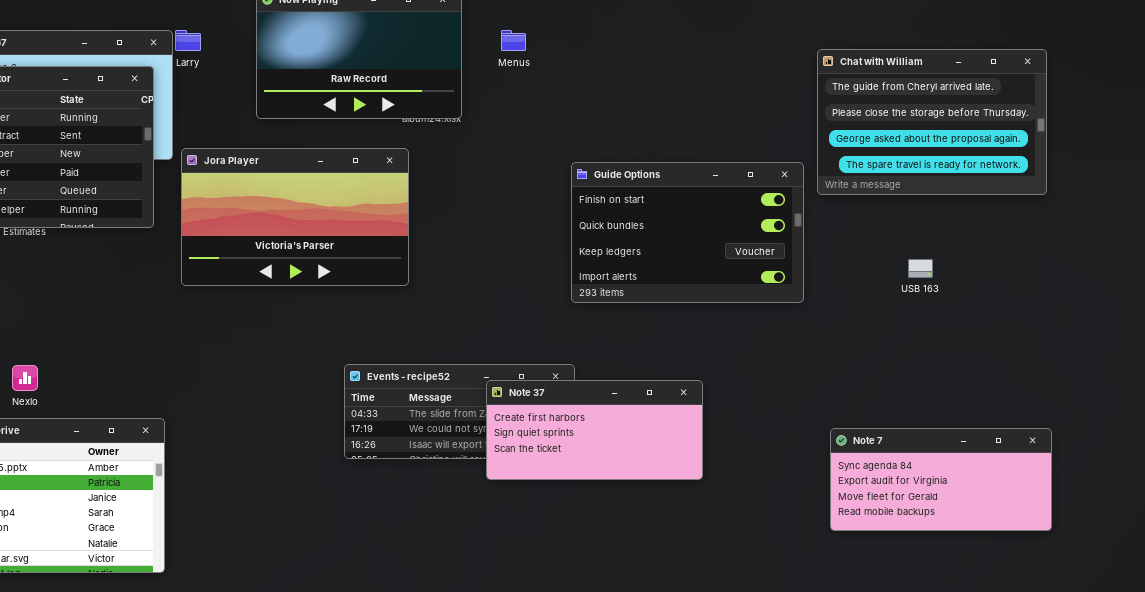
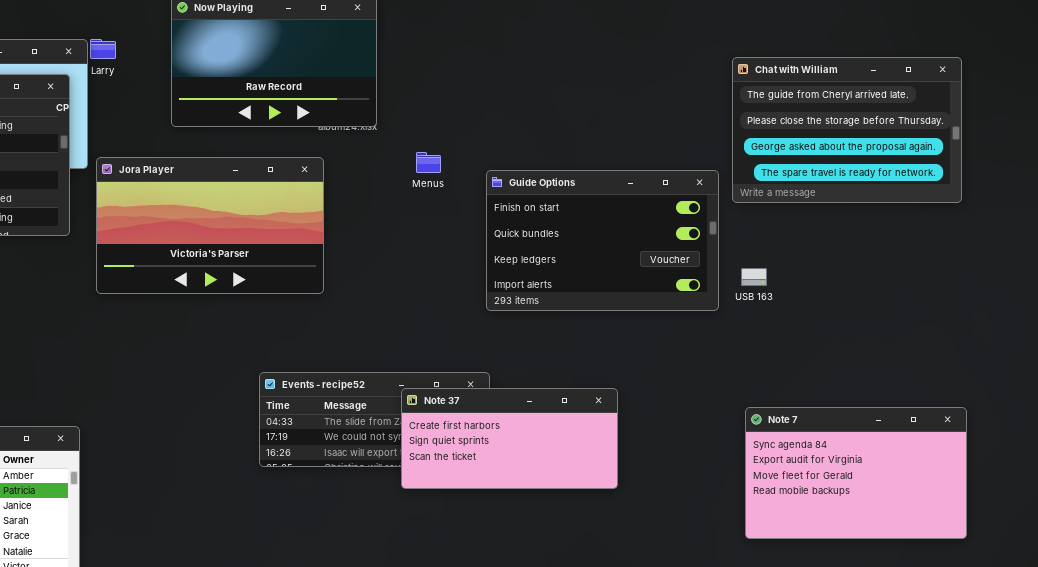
Menus: [501,30,526,51] -> [416,152,441,173], moved
USB 163: [908,259,933,278] -> [741,268,767,286], moved
Note 7: [830,428,1052,531] -> [745,407,967,539], resized

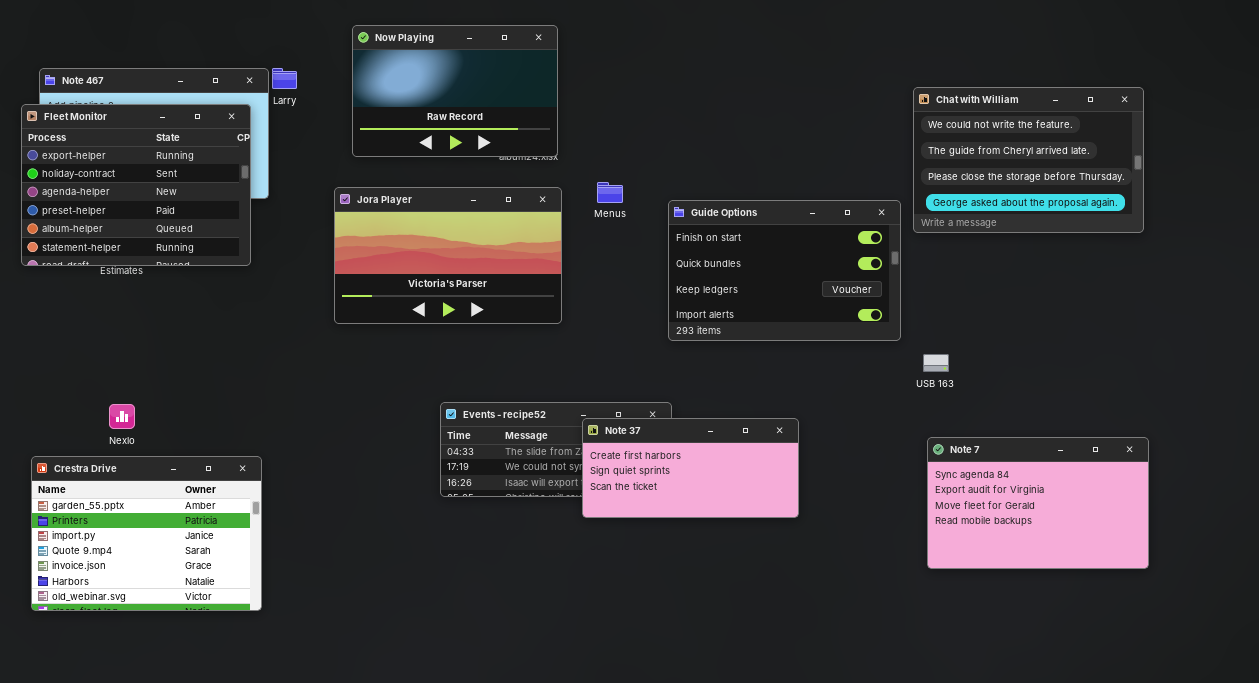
Chat with William: [732,57,962,203] -> [913,87,1144,233], scrolled up 1 row
Jora Player: [96,157,324,294] -> [334,187,562,324], moved
USB 163: [741,268,767,286] -> [923,354,949,372], moved

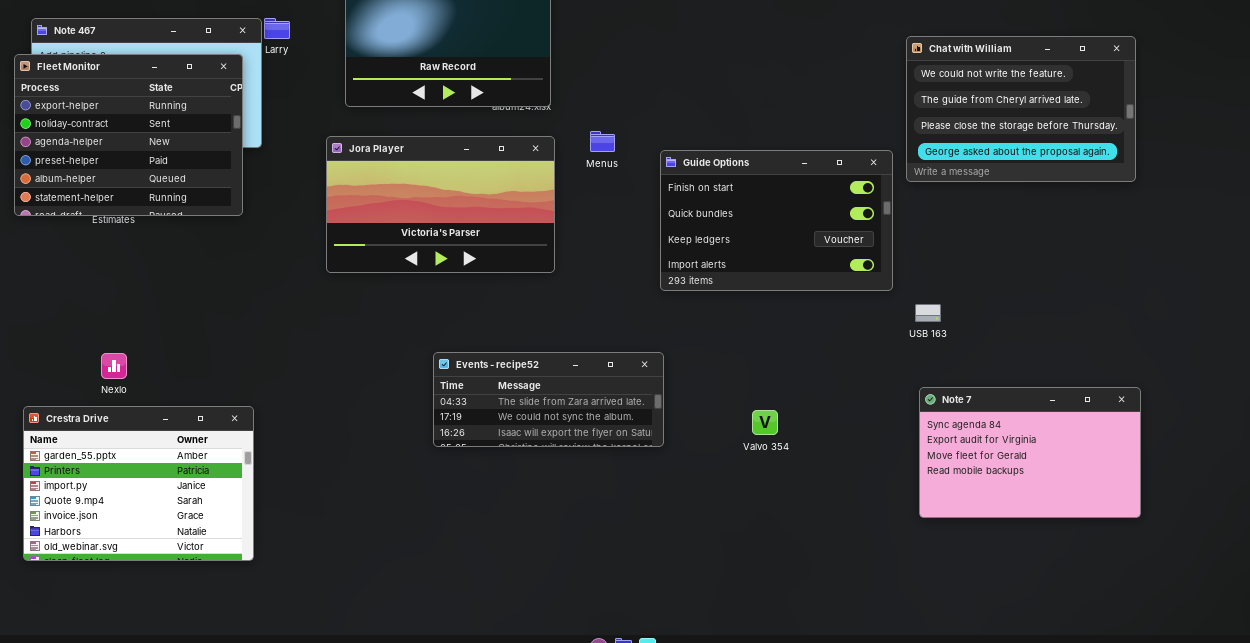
Note 37: [582,418,799,518] -> none, closed

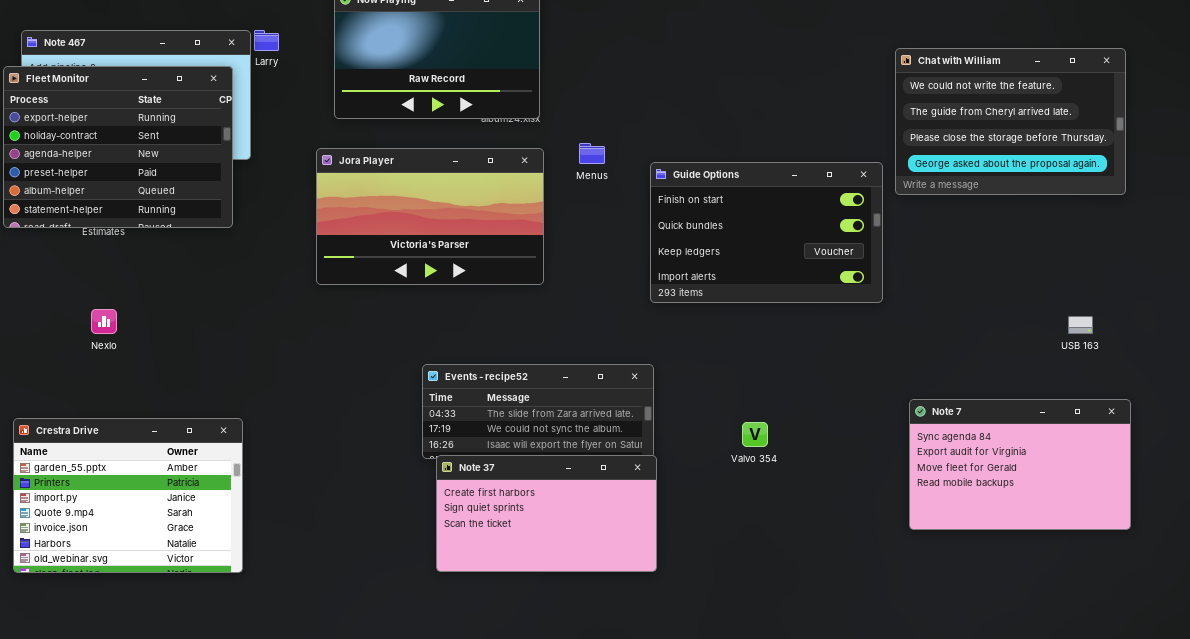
USB 163: [915,304,941,322] -> [1068,316,1093,334], moved
Nexlo: [101,353,127,379] -> [91,309,117,334], moved
Note 37: none -> [436,455,657,572], opened

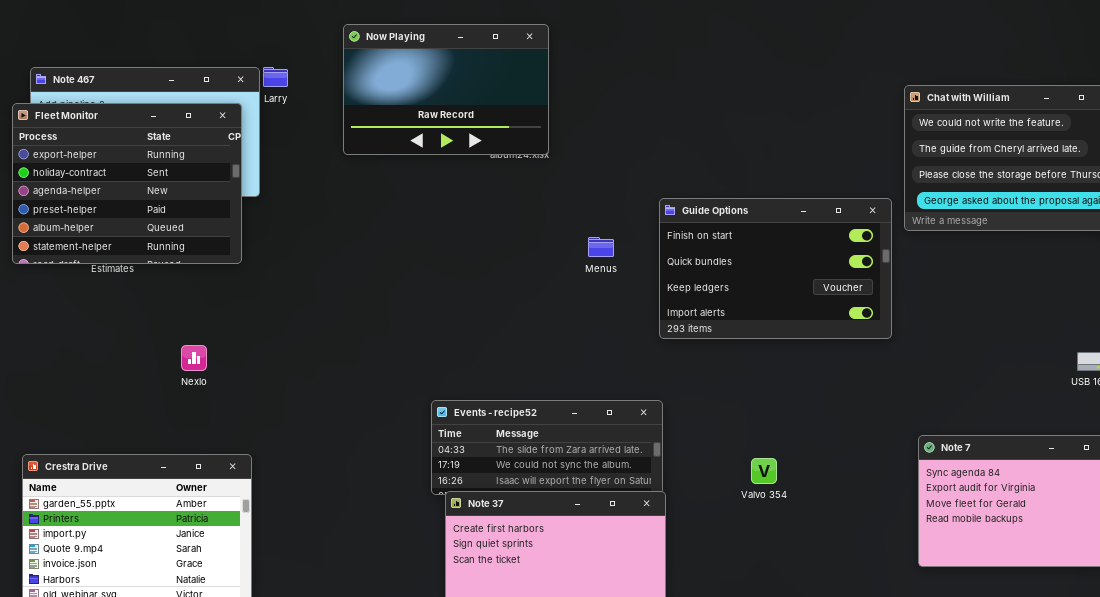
Menus: [579,143,605,164] -> [588,237,614,257], moved
Jora Player: [316,148,544,285] -> none, closed
Nexlo: [91,309,117,334] -> [181,345,207,371], moved

